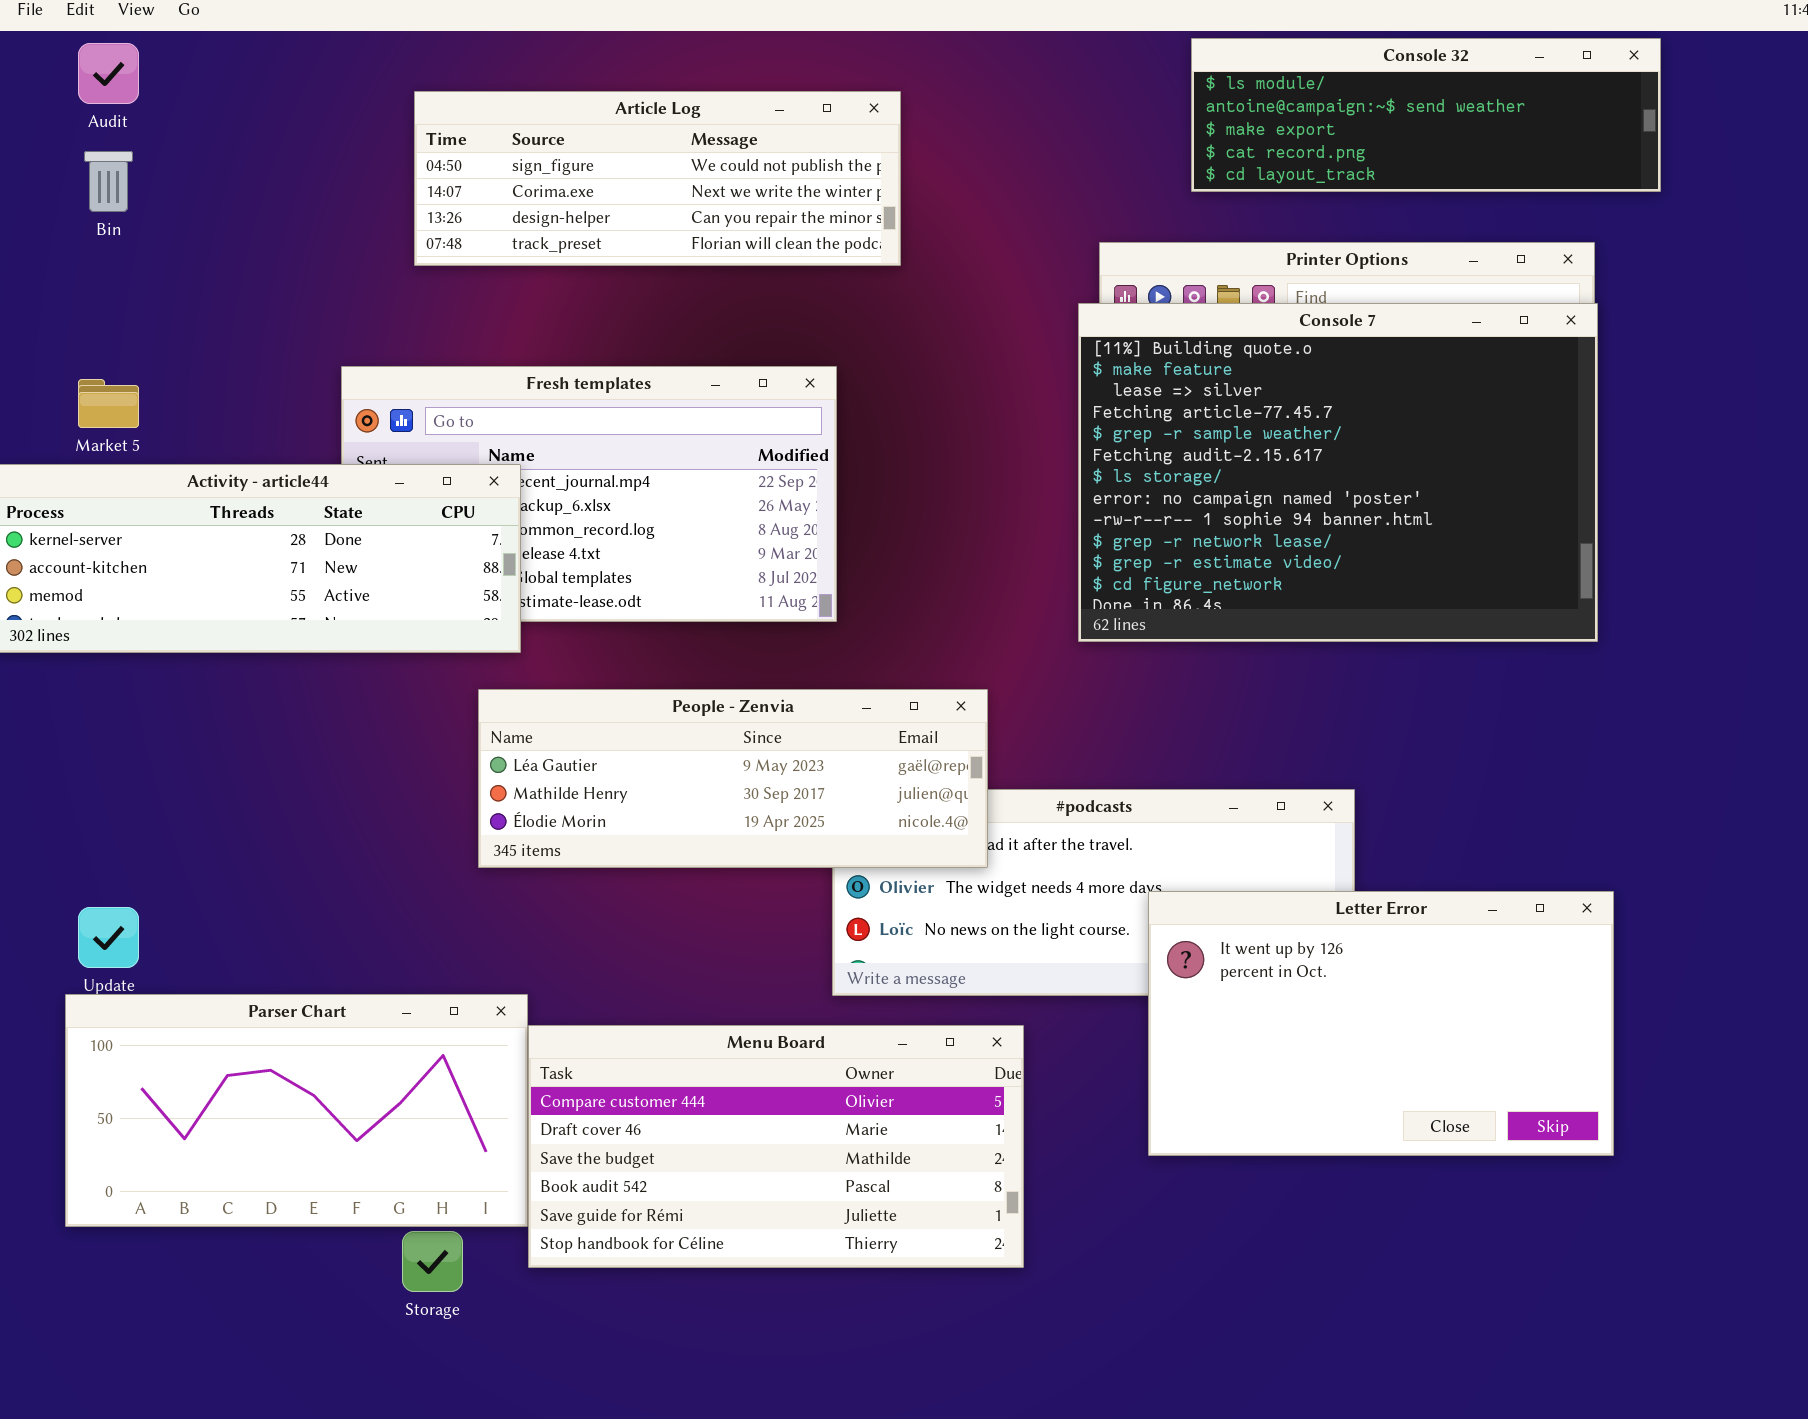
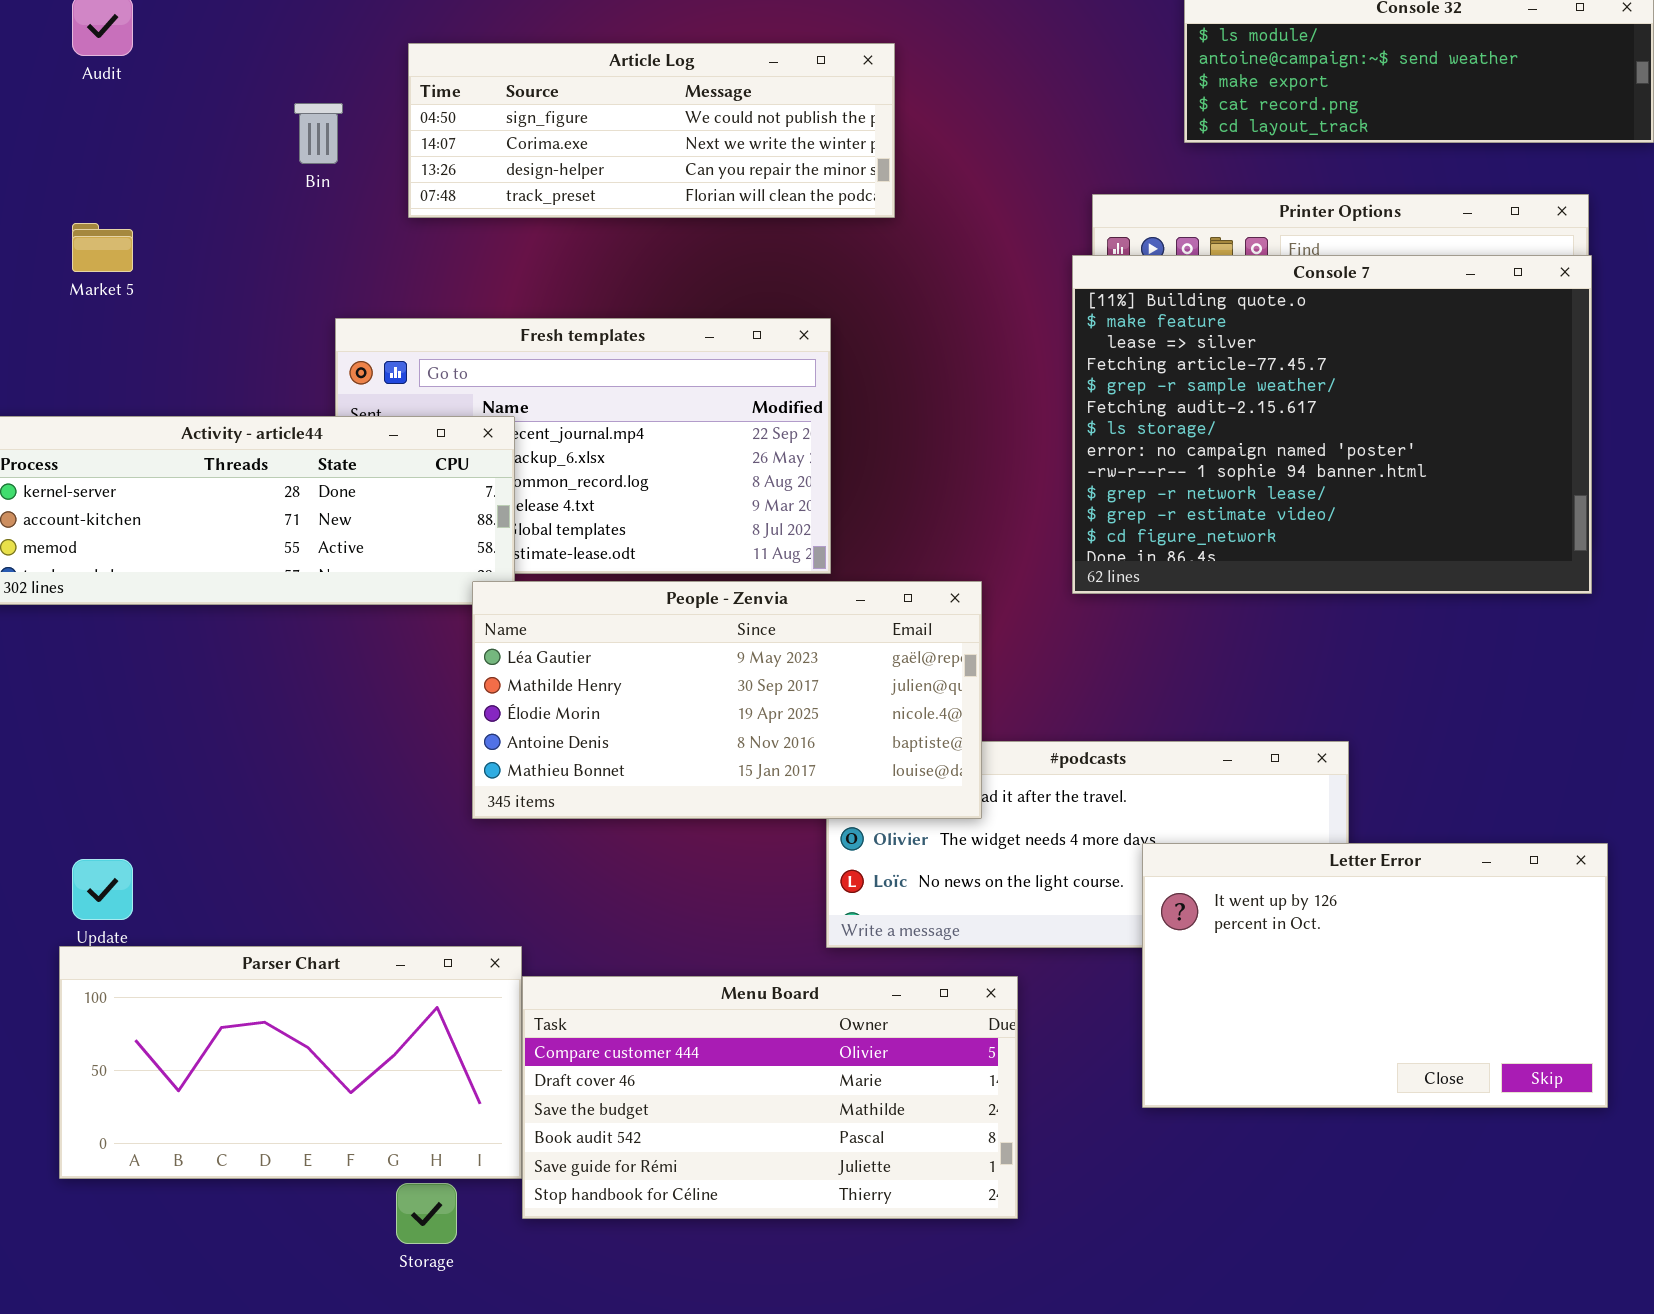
Bin: [84,151,133,212] -> [294,103,343,164], moved
Market 5: [78,379,139,428] -> [72,223,133,272], moved
People - Zenvia: [478,689,988,868] -> [472,581,982,819], resized

